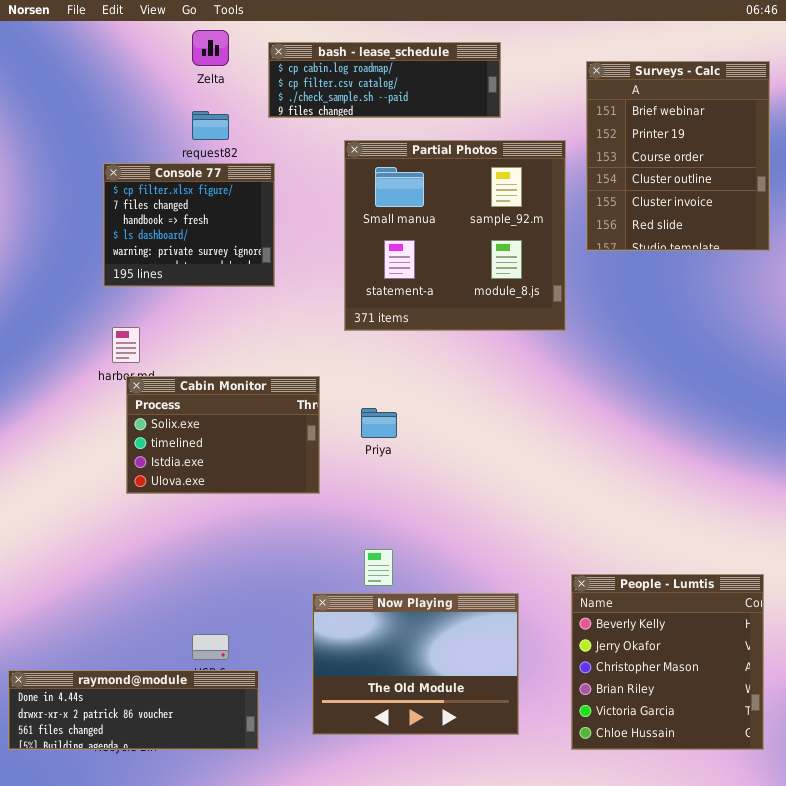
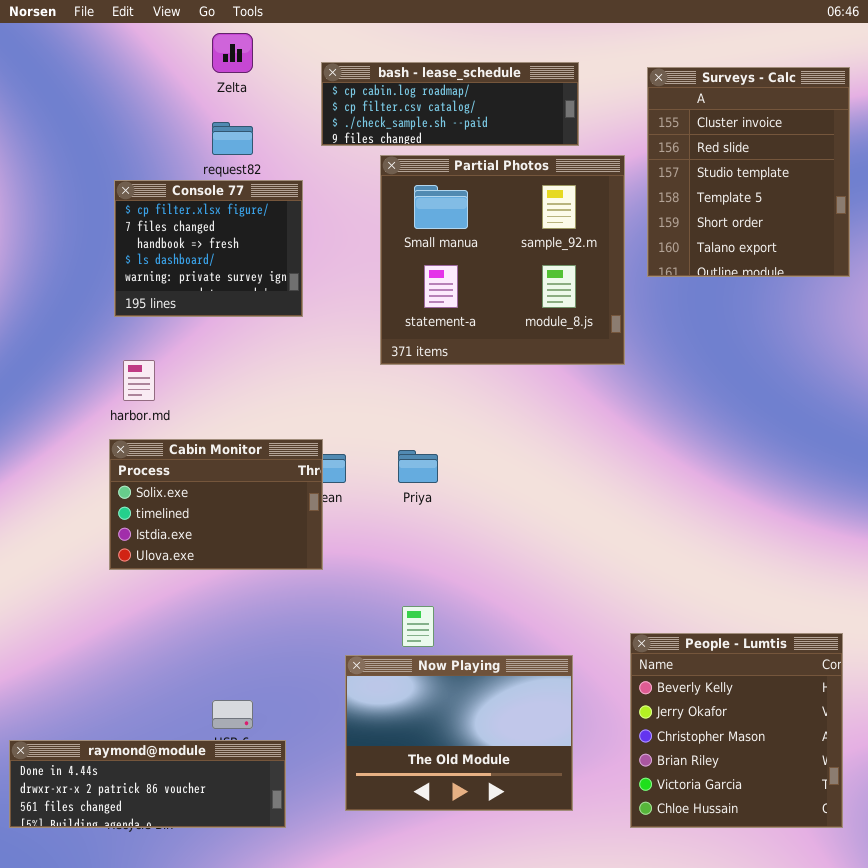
bash - lease_schedule: [268,42,501,118] -> [321,62,579,146], moved
Surveys - Calc: [586,61,770,251] -> [647,67,850,277], scrolled down 4 rows
Cabin Monitor: [126,376,320,494] -> [109,439,323,570], moved

